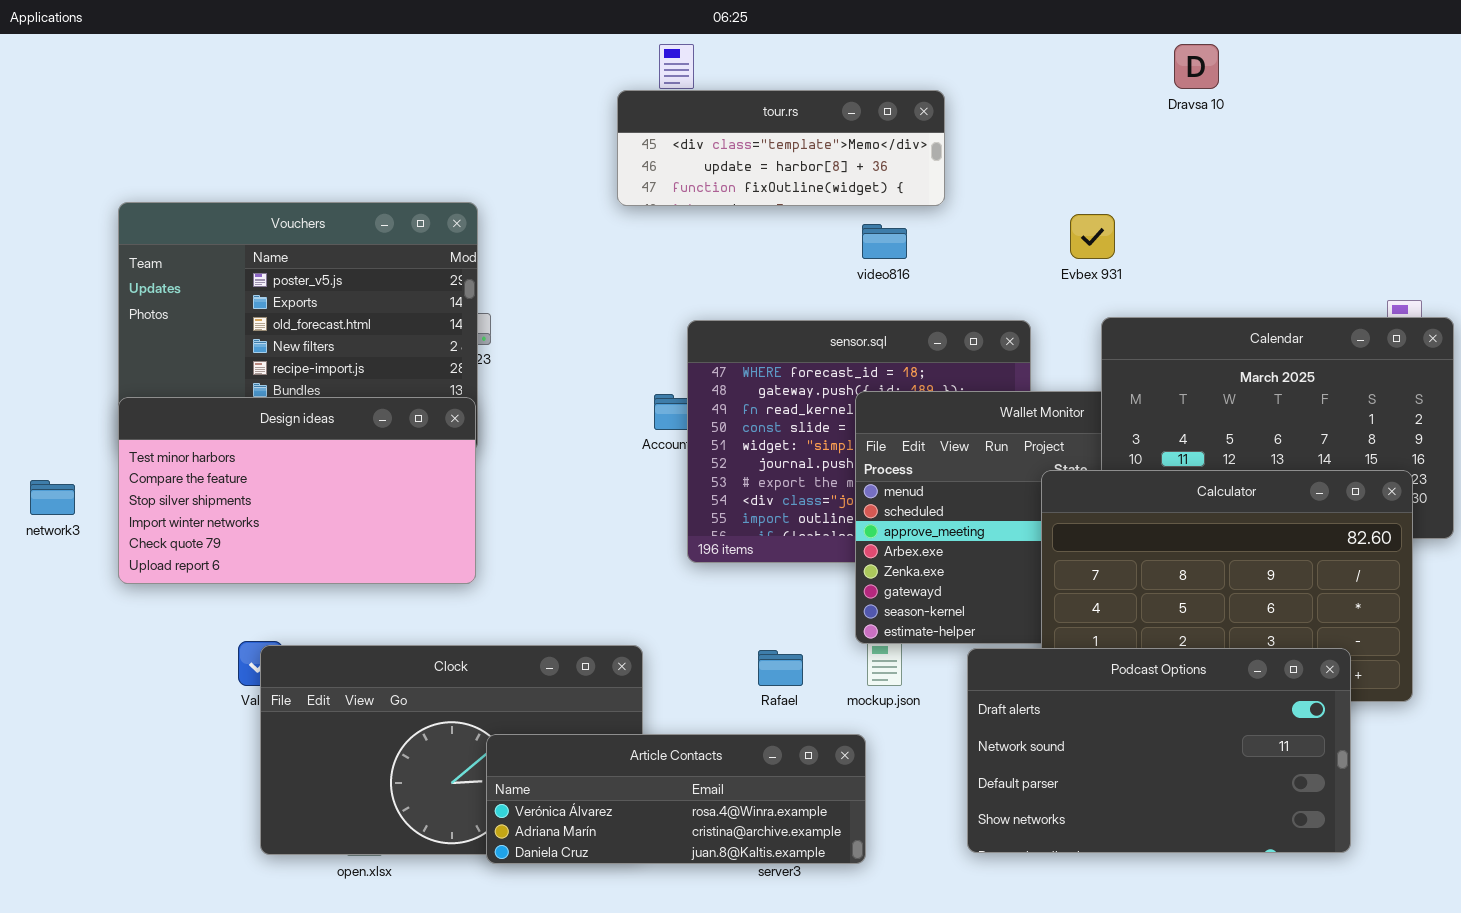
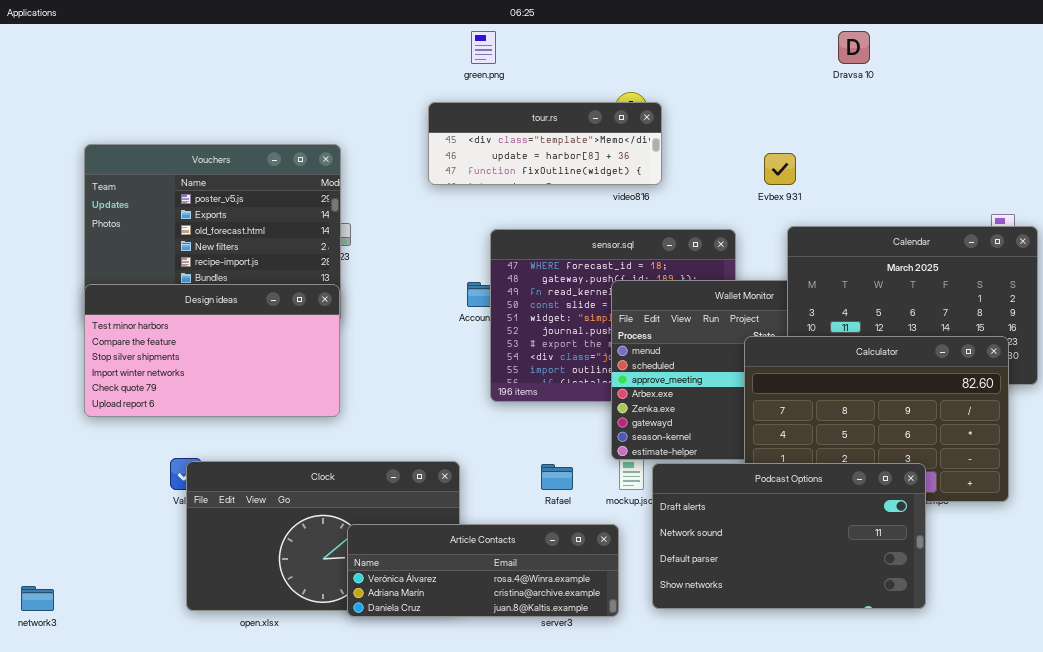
tour.rs: [617,90,945,206] -> [428,102,662,185], moved
network3: [30,480,75,515] -> [21,586,54,611], moved
Podcast Options: [967,648,1351,853] -> [652,463,926,609], moved

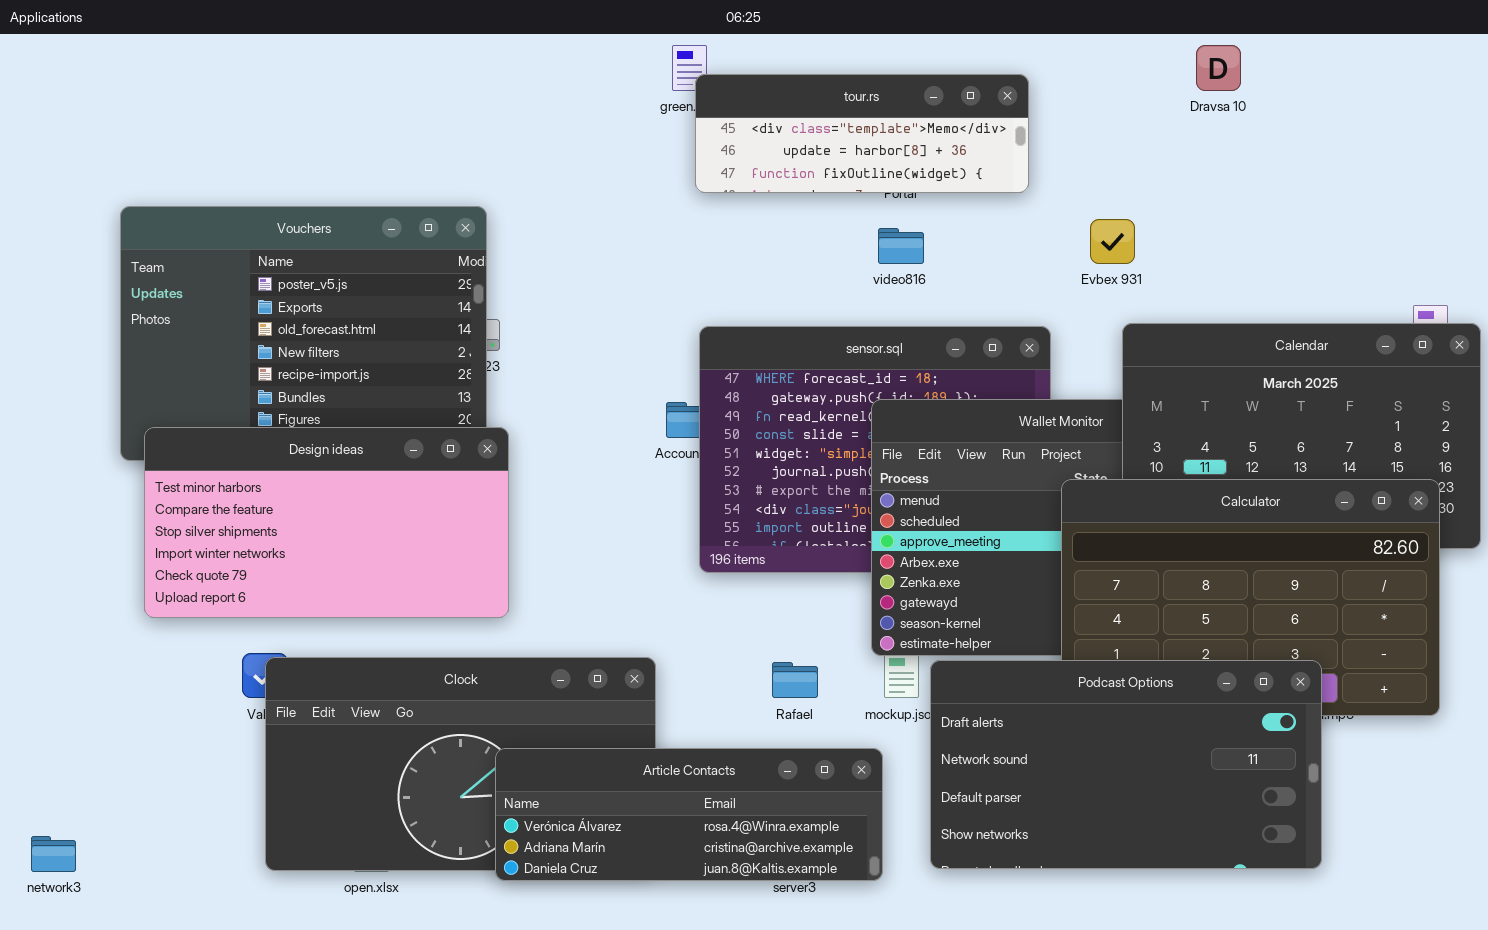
tour.rs: [428,102,662,185] -> [695,74,1029,193], moved
Design ideas: [84,284,340,417] -> [144,427,509,618], moved

